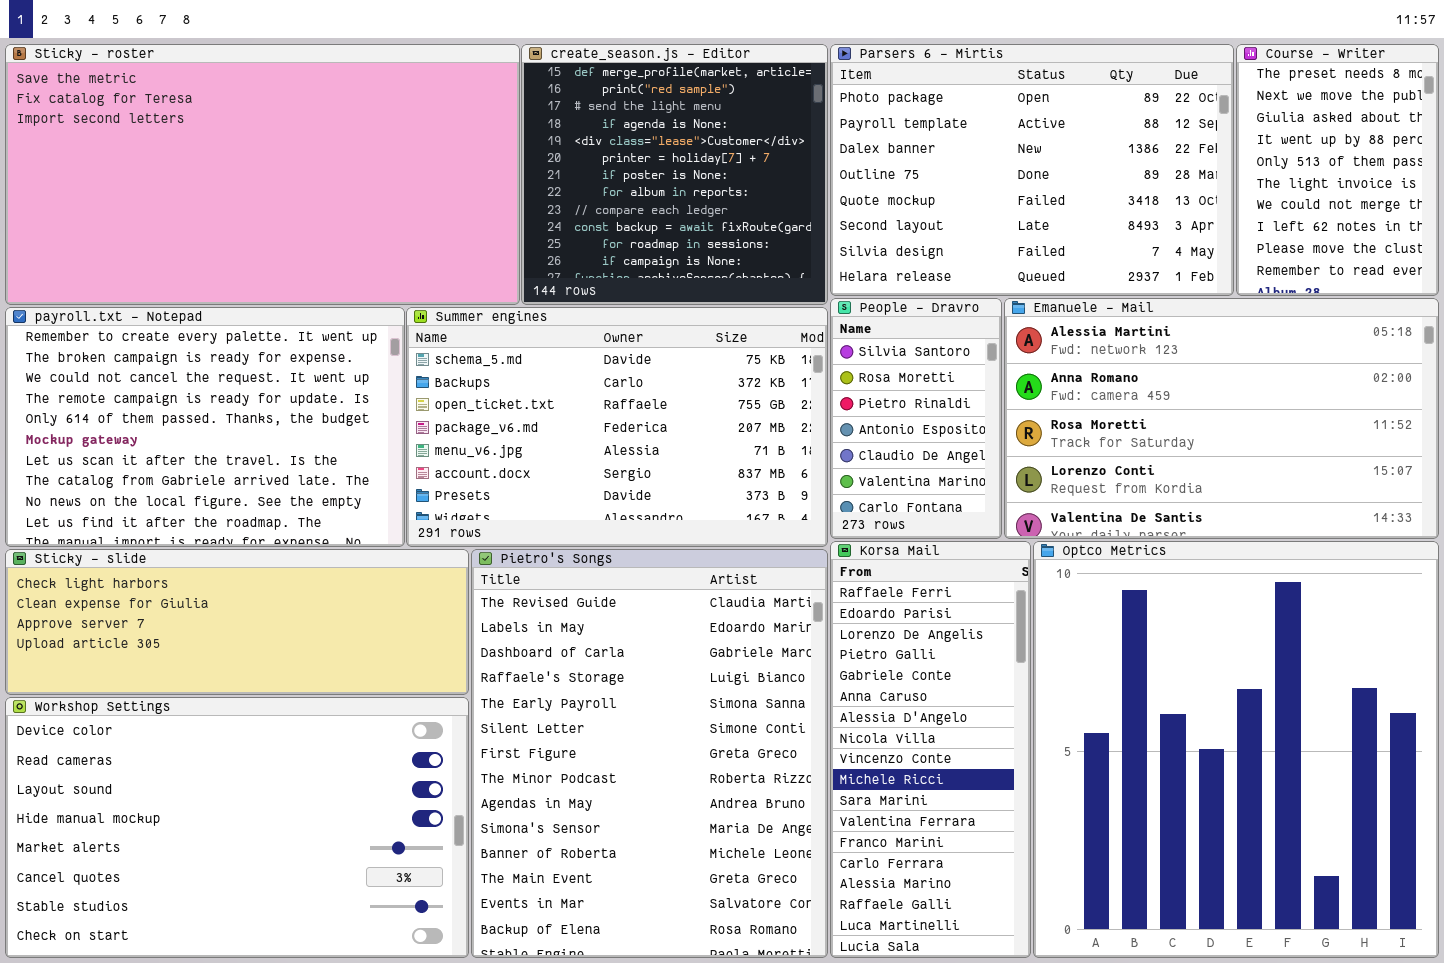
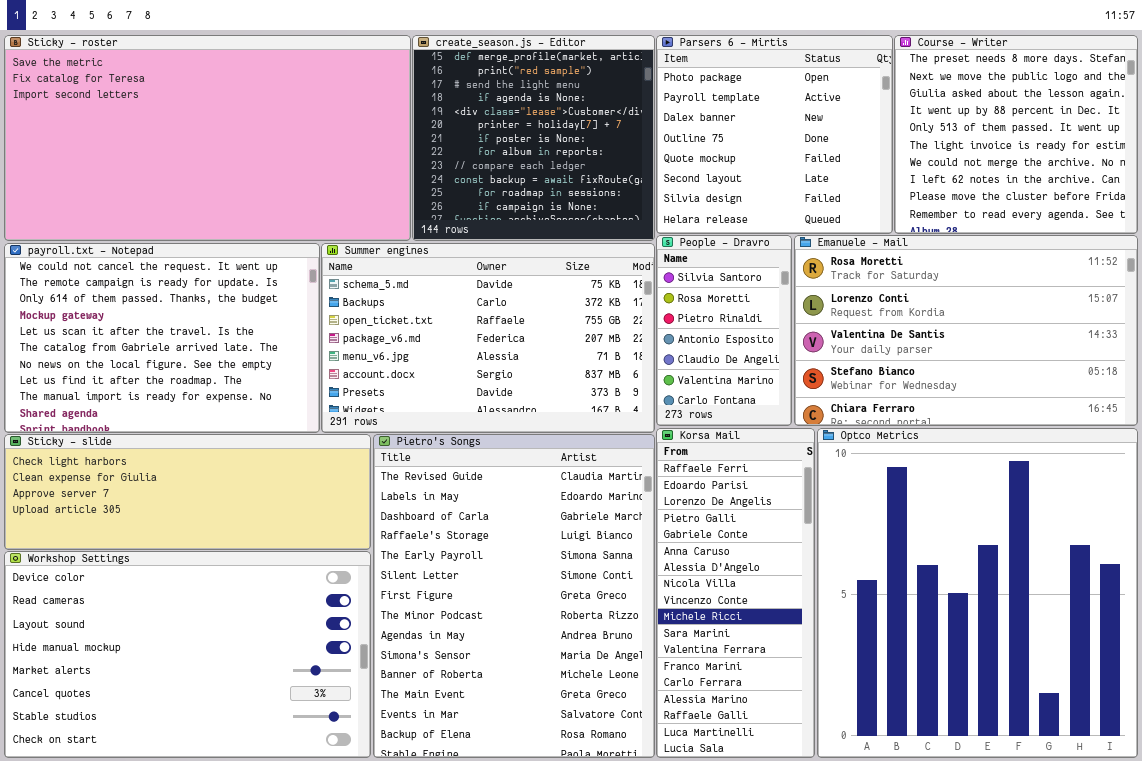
Parsers 6 - Mirtis: [830,44,1234,296] -> [656,35,893,234], resized
Course - Writer: [1236,44,1439,296] -> [894,35,1138,234], resized
Emanuele - Mail: [1004,298,1439,539] -> [794,235,1138,426], scrolled down 2 rows
payroll.txt - Notepad: [5,307,405,547] -> [4,243,320,433], scrolled down 2 rows

